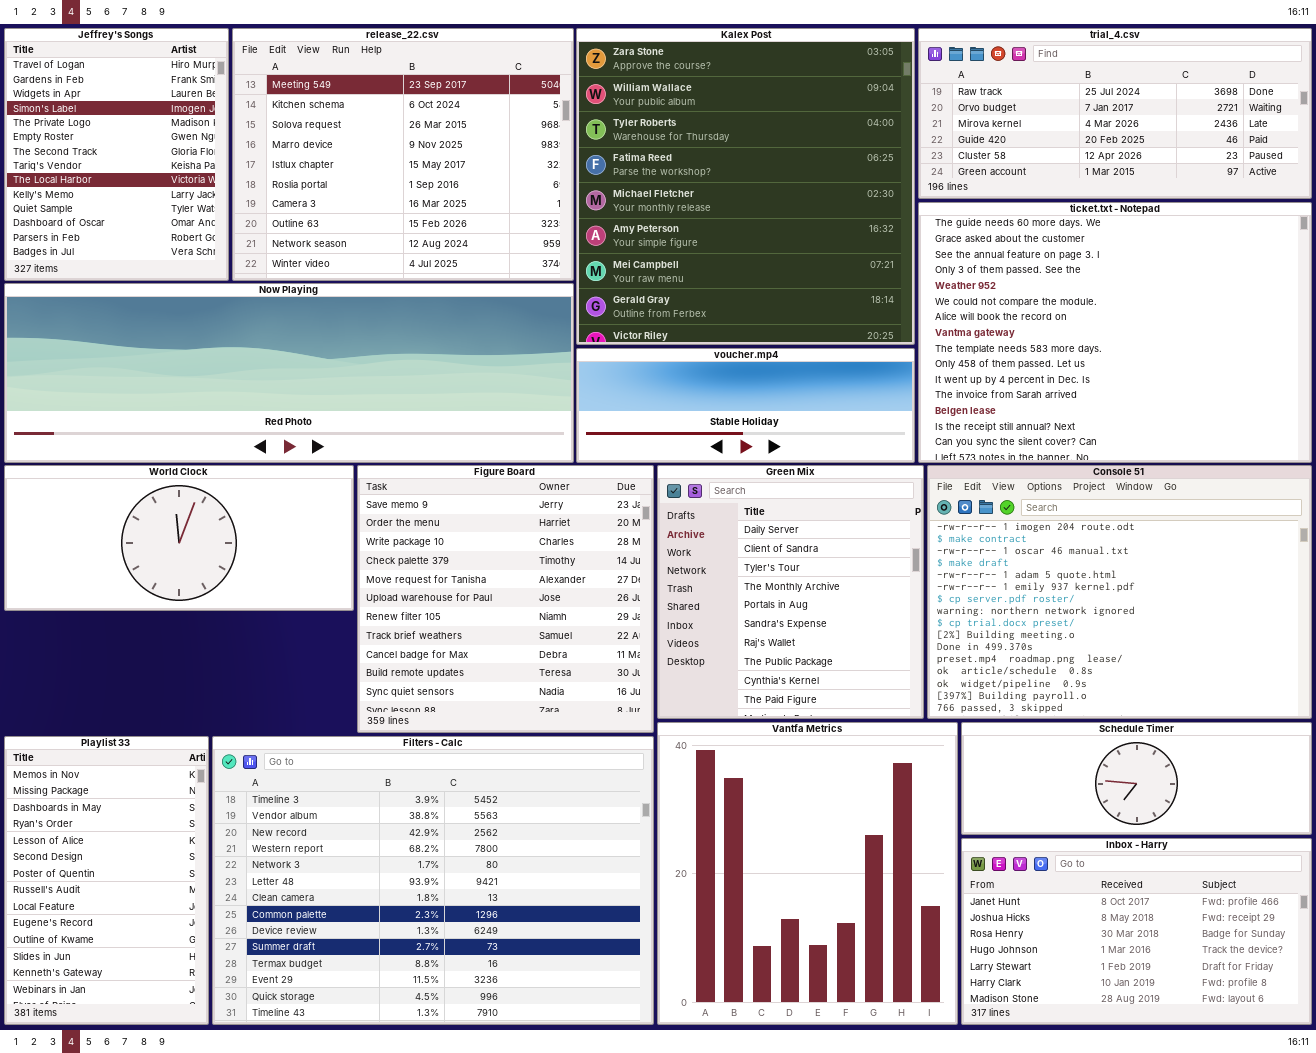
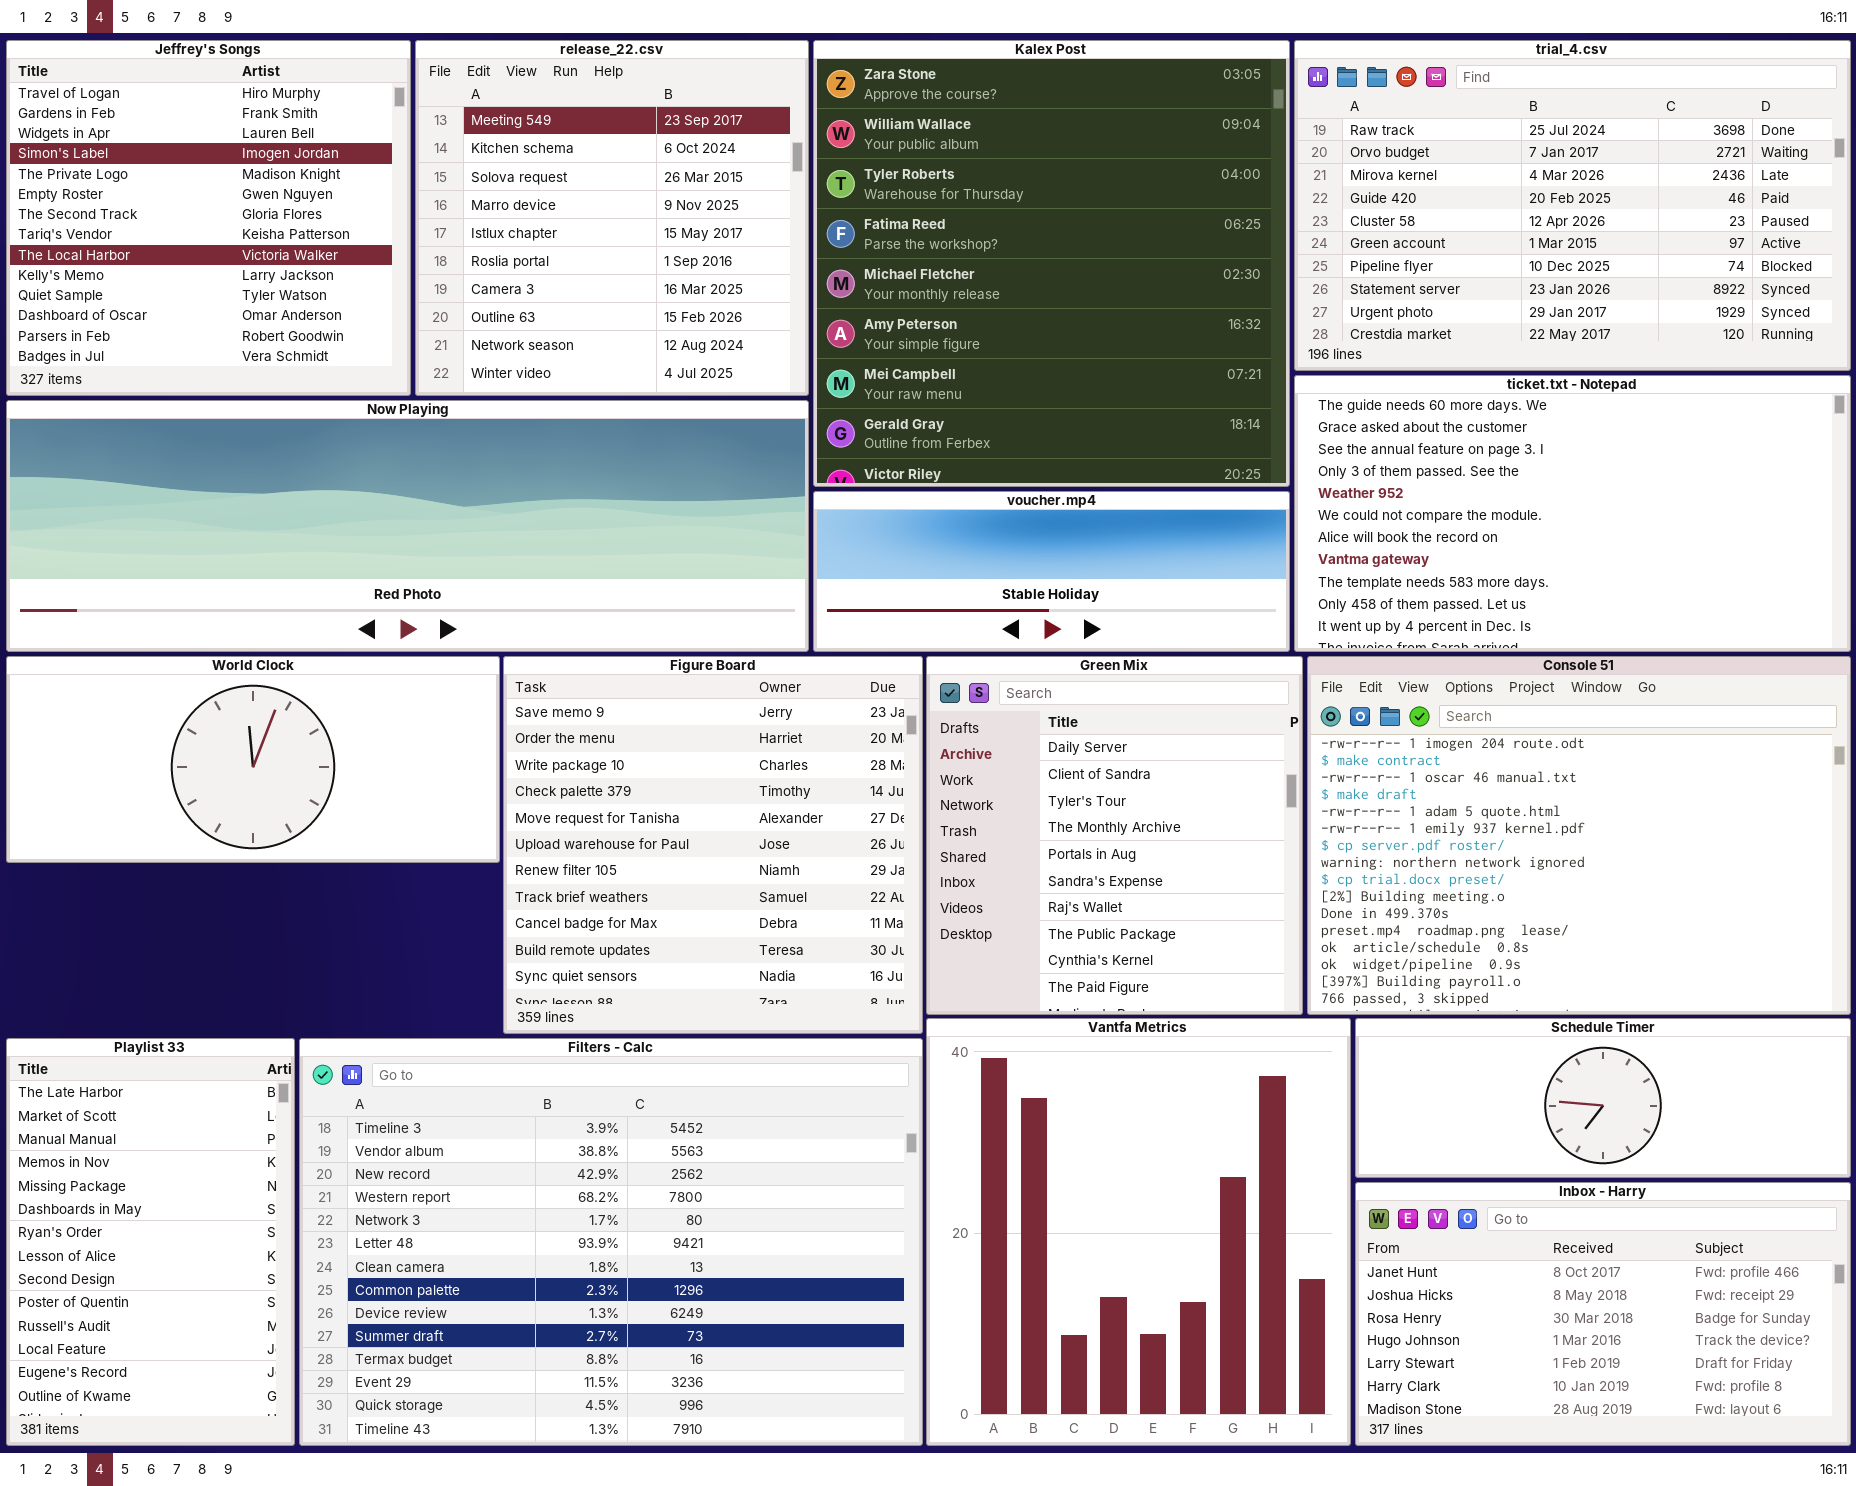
Jeffrey's Songs: [4,28,229,281] -> [6,40,411,396], resized
release_22.csv: [232,28,574,281] -> [415,40,809,396], resized
trial_4.csv: [918,28,1312,199] -> [1294,40,1851,371], resized
ticket.txt - Notepad: [918,202,1312,463] -> [1294,375,1851,652], resized
Playlist 33: [4,736,209,1025] -> [6,1038,295,1446], scrolled up 3 rows

